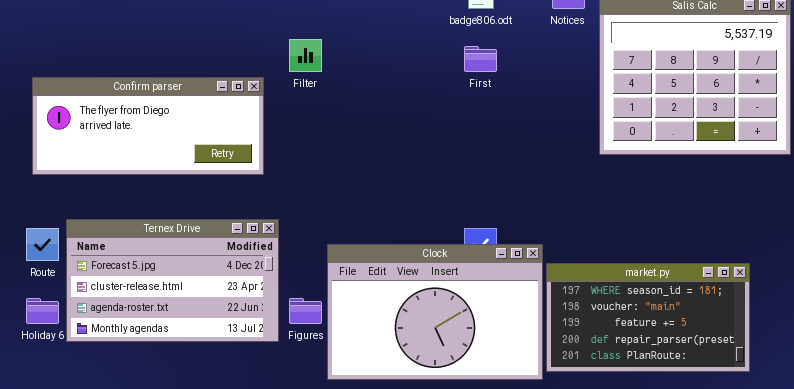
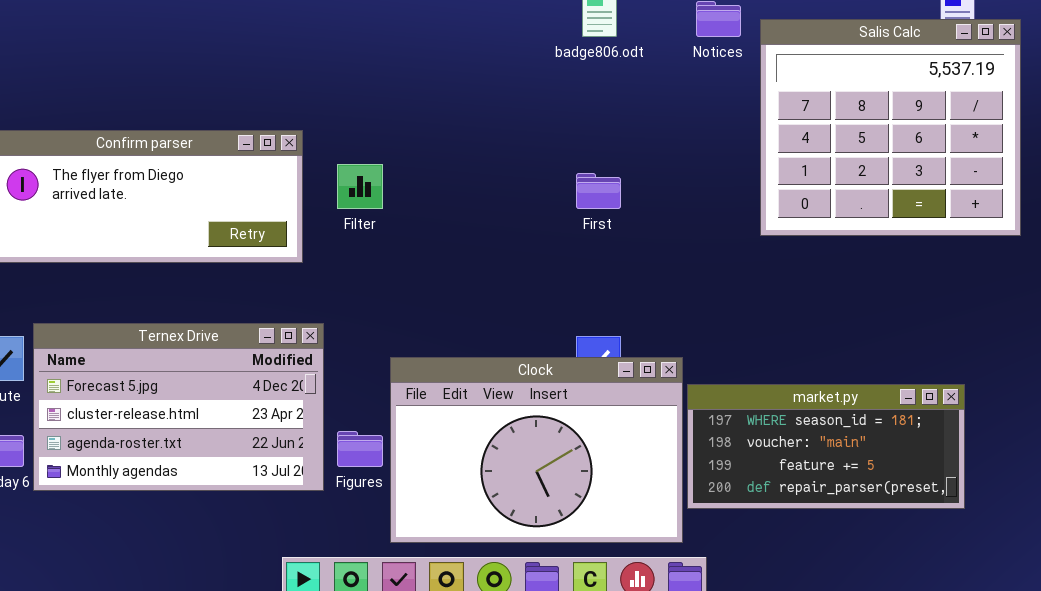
Filter: [289,39,322,72] -> [337,164,383,209], moved
First: [464,46,497,72] -> [576,173,621,209], moved
market.py: [546,263,750,372] -> [687,384,965,509], resized

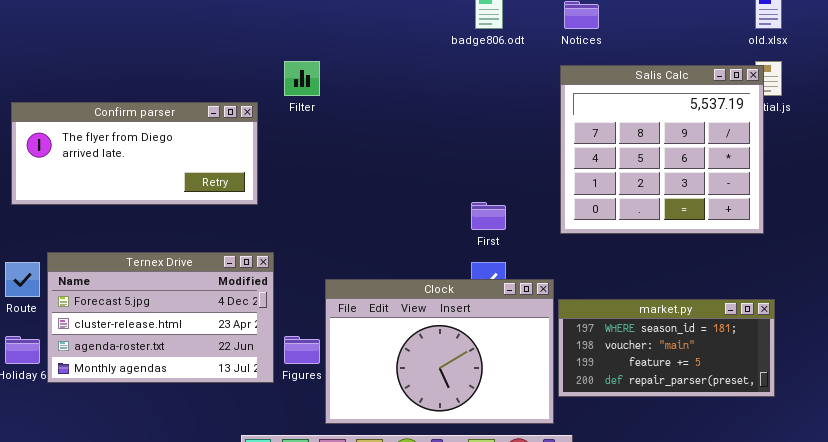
Salis Calc: [760,19,1021,236] -> [560,65,764,234], moved
Filter: [337,164,383,209] -> [284,61,320,96], moved
First: [576,173,621,209] -> [471,202,506,230], moved

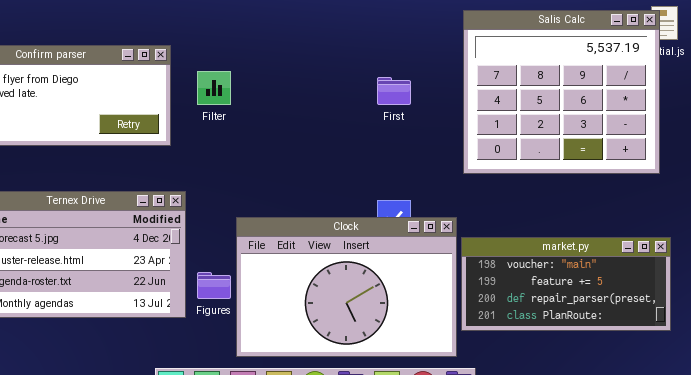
Filter: [284,61,320,96] -> [197,71,231,105], moved
First: [471,202,506,230] -> [377,77,411,105], moved
market.py: [558,299,775,397] -> [461,237,671,331], scrolled down 1 row

